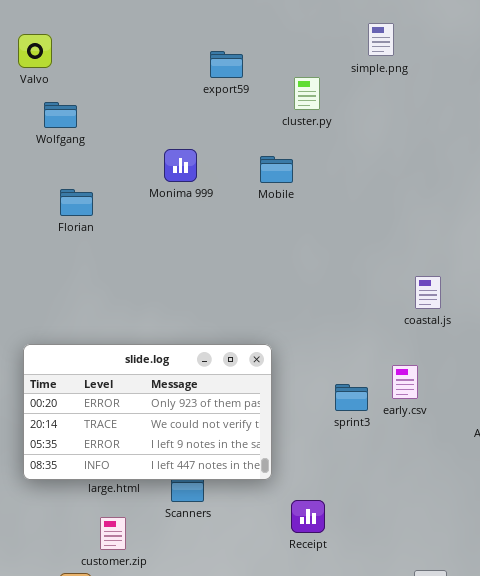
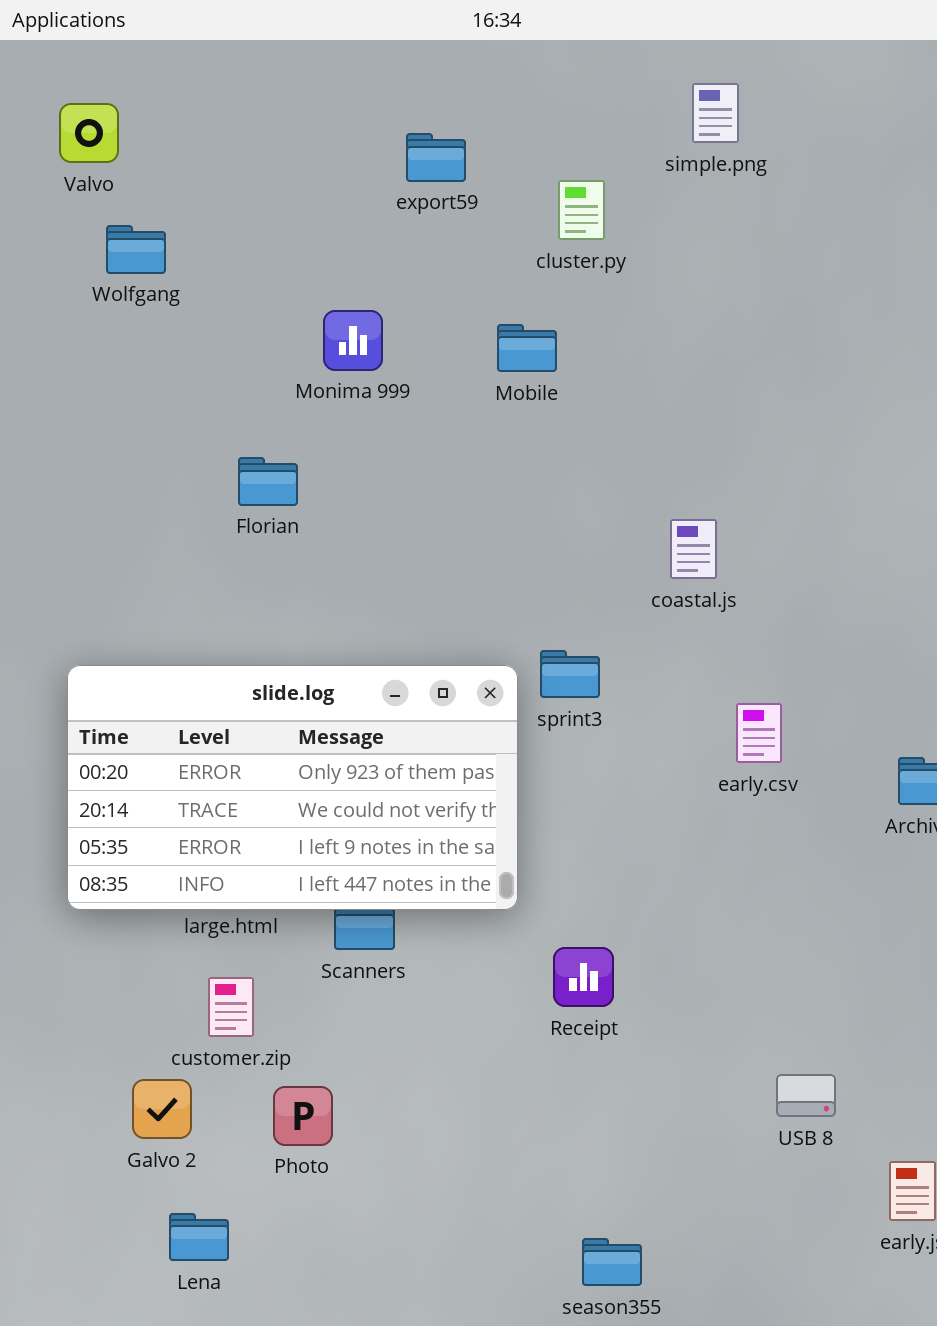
Florian: [60,189,93,216] -> [238,457,298,506], moved
coastal.js: [415,276,441,309] -> [670,519,717,579], moved
sprint3: [335,384,368,411] -> [540,650,600,698], moved

